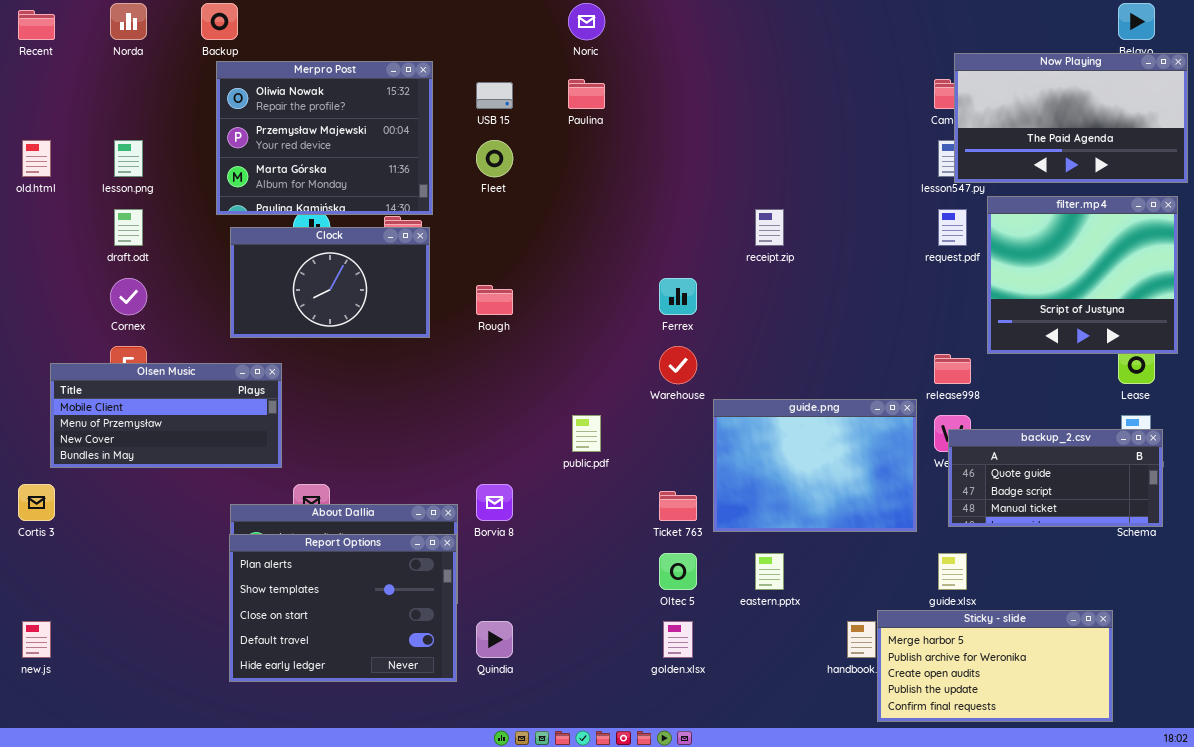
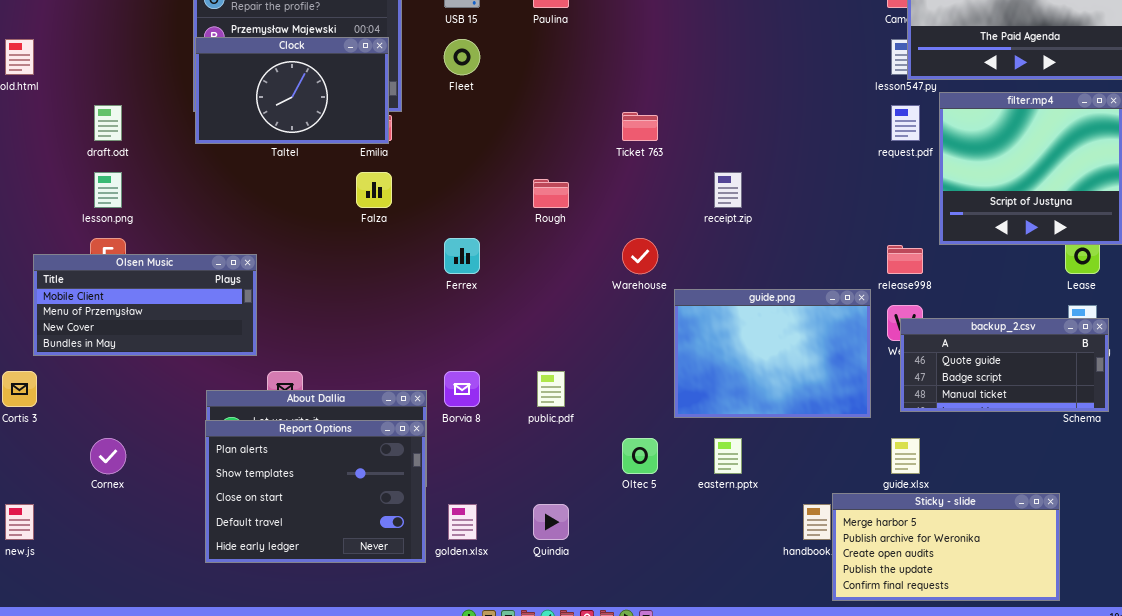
lesson.png: [114,140,143,177] -> [94,172,122,208], moved
receipt.zip: [755,209,784,246] -> [714,172,742,208], moved
Clock: [230,227,430,338] -> [195,37,389,144], moved
Cornex: [110,278,147,315] -> [90,438,126,474], moved
Ferrex: [659,278,697,315] -> [444,238,480,274], moved
Rough: [476,285,513,315] -> [533,179,569,208], moved
public.pdf: [572,415,601,452] -> [537,371,565,407], moved
Ticket 763: [659,491,697,521] -> [622,112,658,141], moved
Quindia: [476,621,513,658] -> [533,504,569,540], moved
golden.xlsx: [663,621,693,658] -> [448,504,477,540], moved

